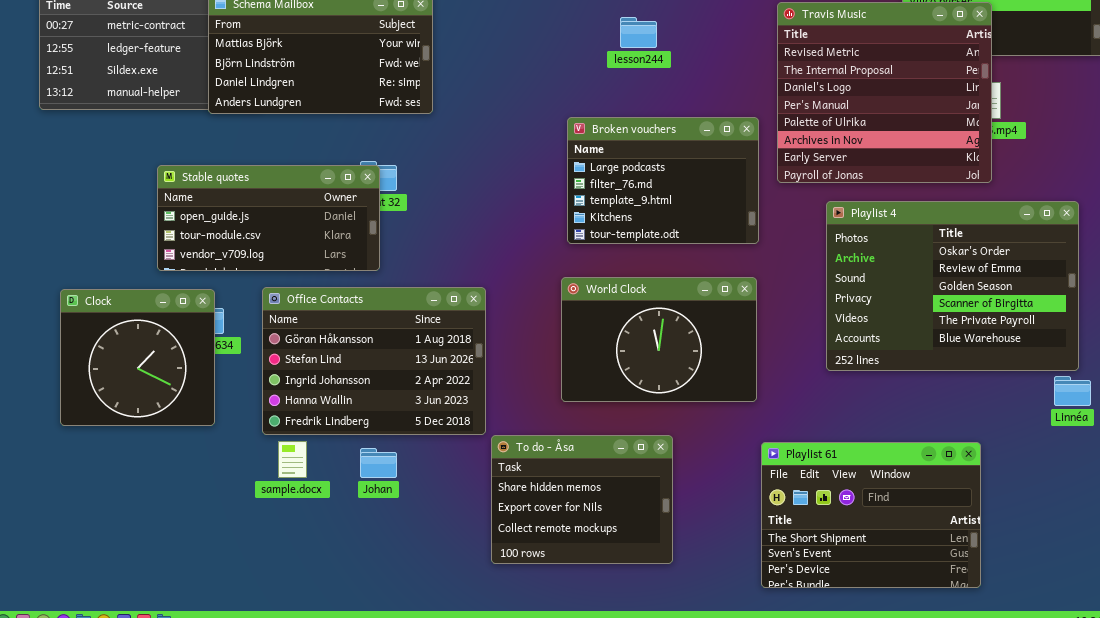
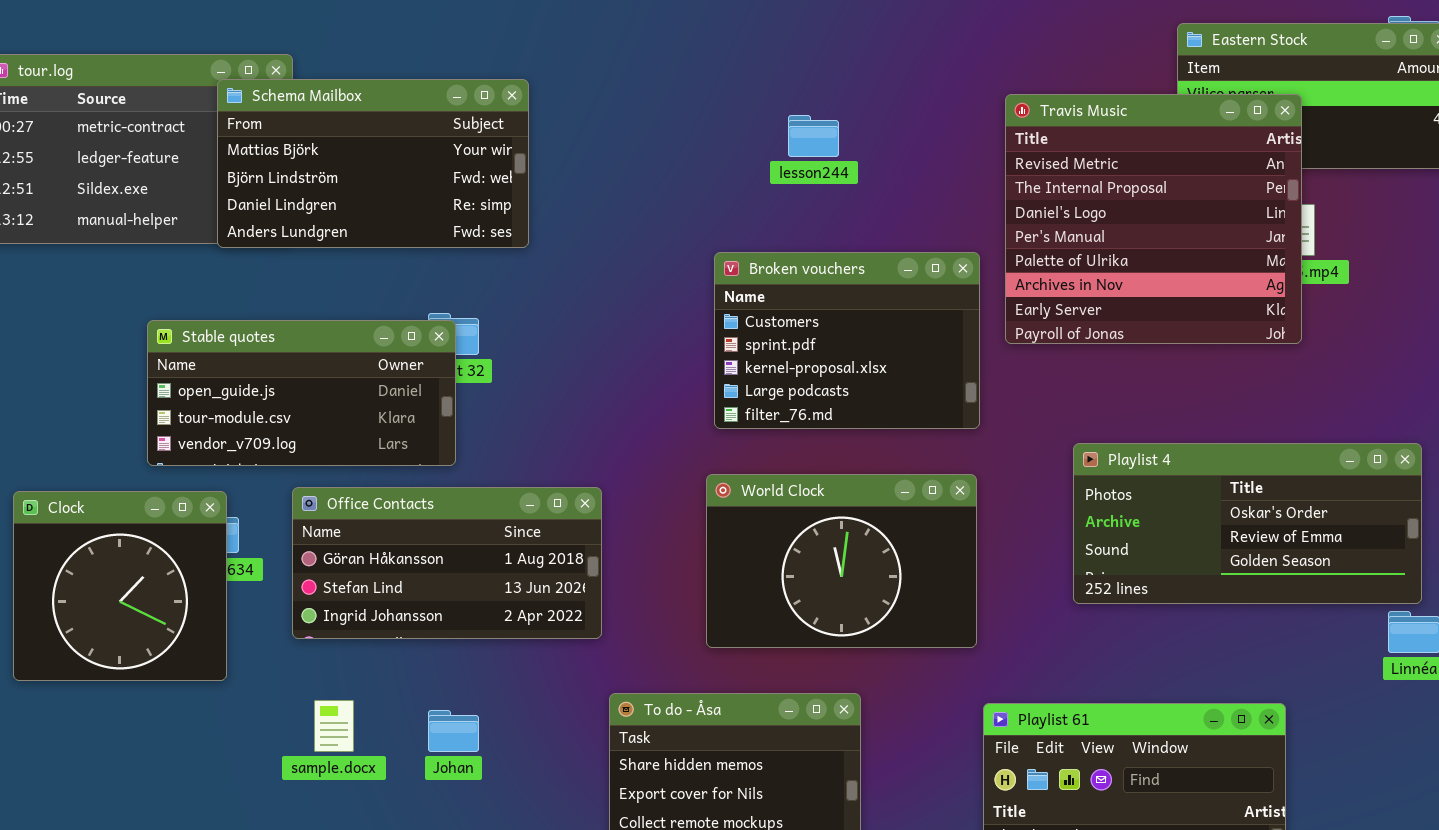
Broken vouchers: [567,117,759,244] -> [714,252,980,429], scrolled up 3 rows
Playlist 4: [826,201,1079,371] -> [1073,443,1422,604], resized
Office Contacts: [262,287,486,435] -> [292,487,602,639], resized

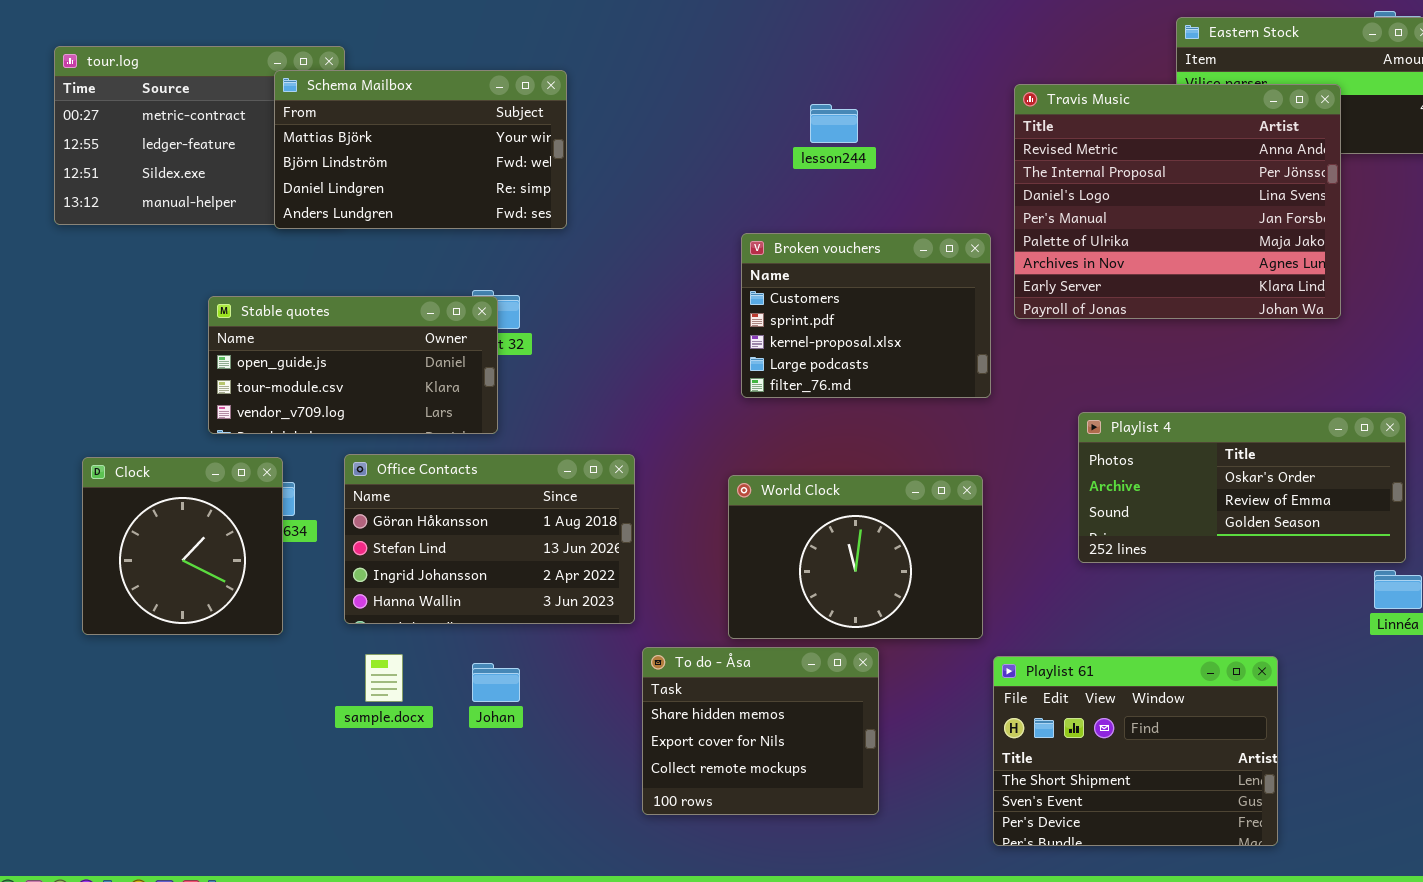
Travis Music: [1005,94,1302,344] -> [1014,84,1341,319], resized
World Clock: [706,474,977,648] -> [728,475,983,639], moved
Office Contacts: [292,487,602,639] -> [344,454,635,624], resized

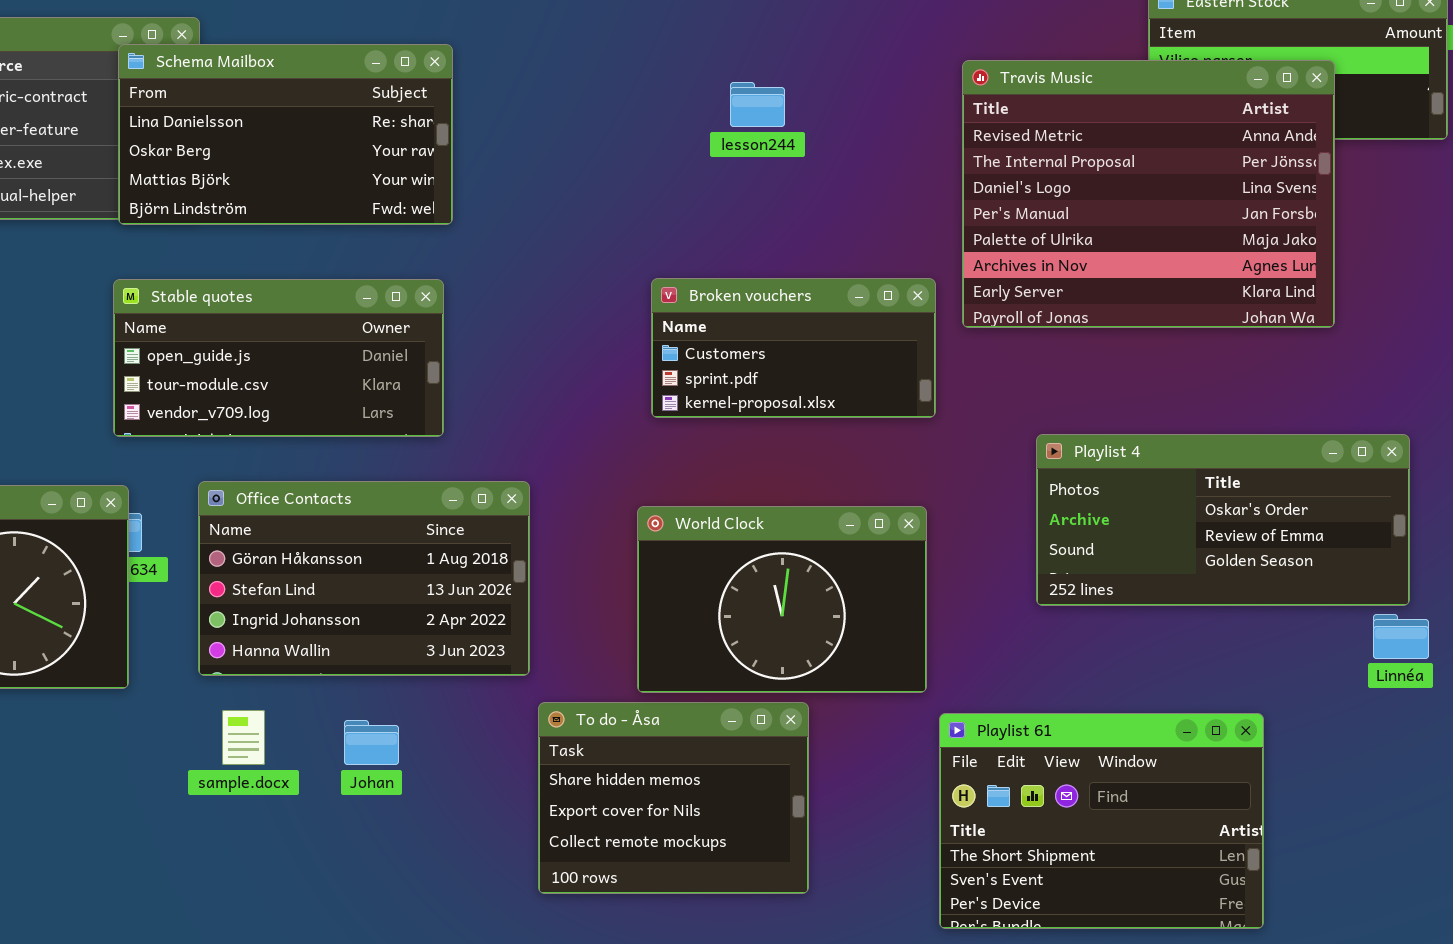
Schema Mailbox: [274,70,567,229] -> [118,44,453,225], scrolled up 2 rows
Broken vouchers: [741,233,991,398] -> [651,278,936,418], resized
Stable quotes: [208,296,498,434] -> [113,279,444,437], moved

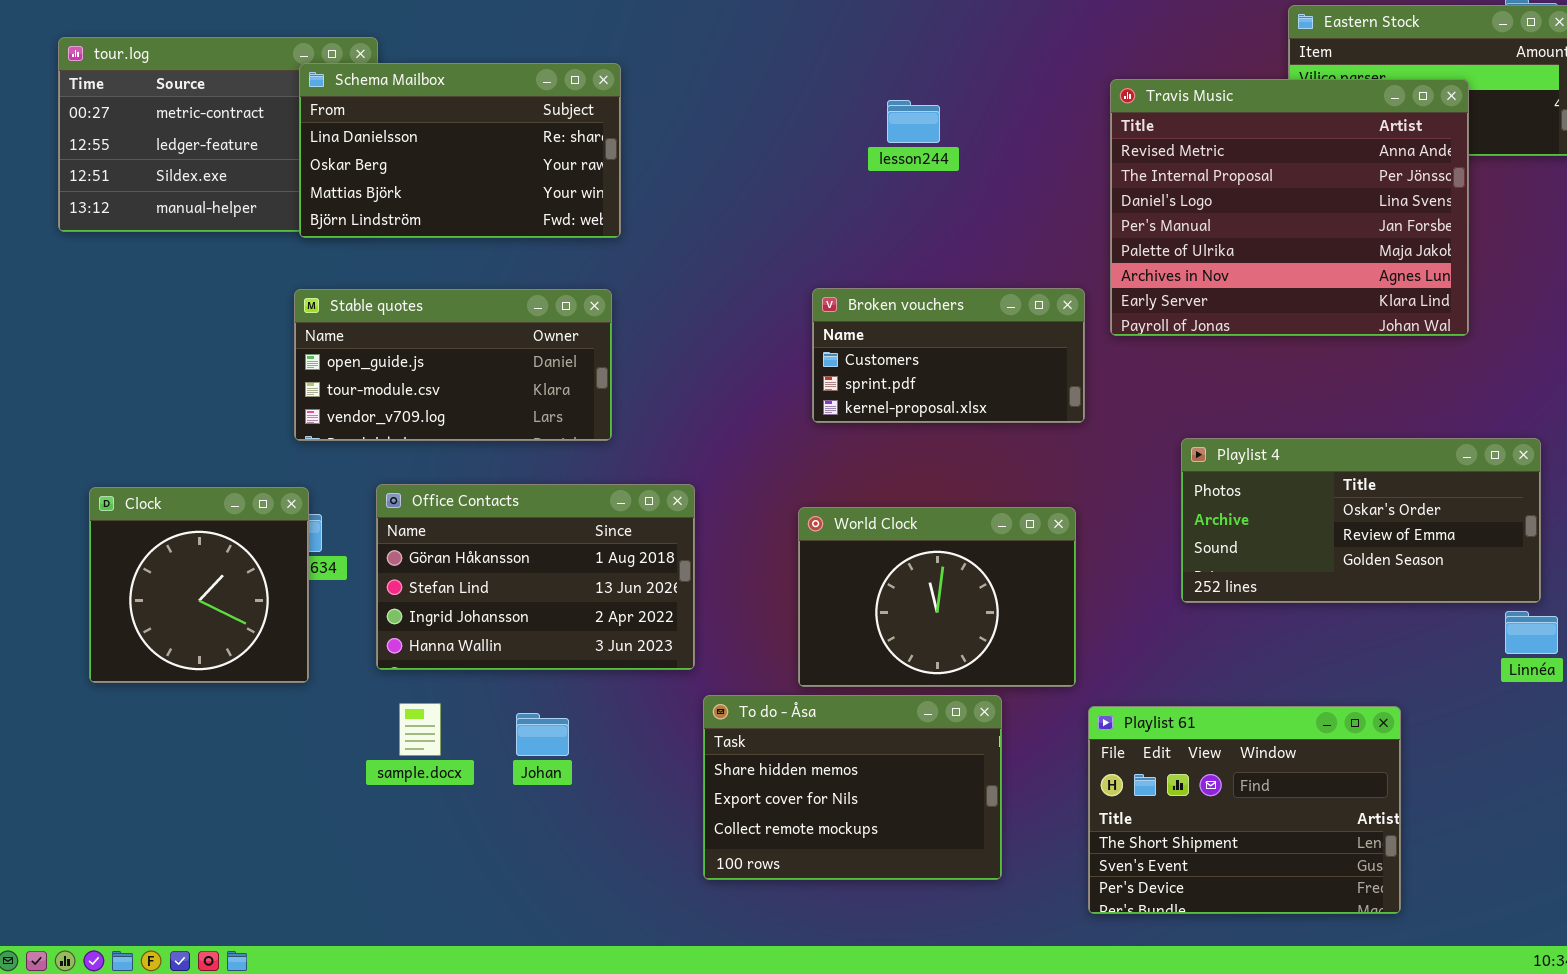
To do - Åsa: [538,702,809,894] -> [703,695,1002,880], resized

